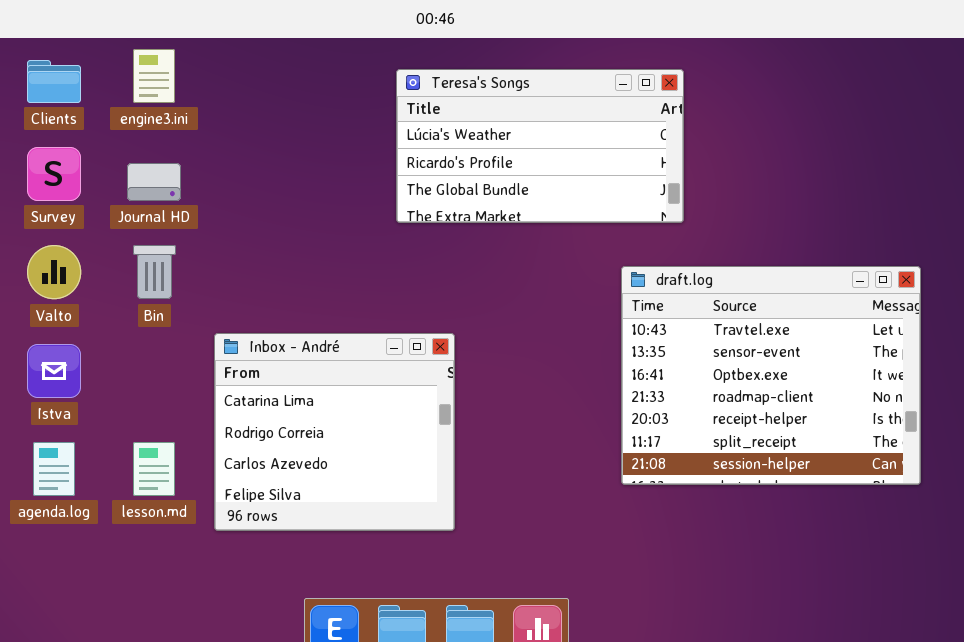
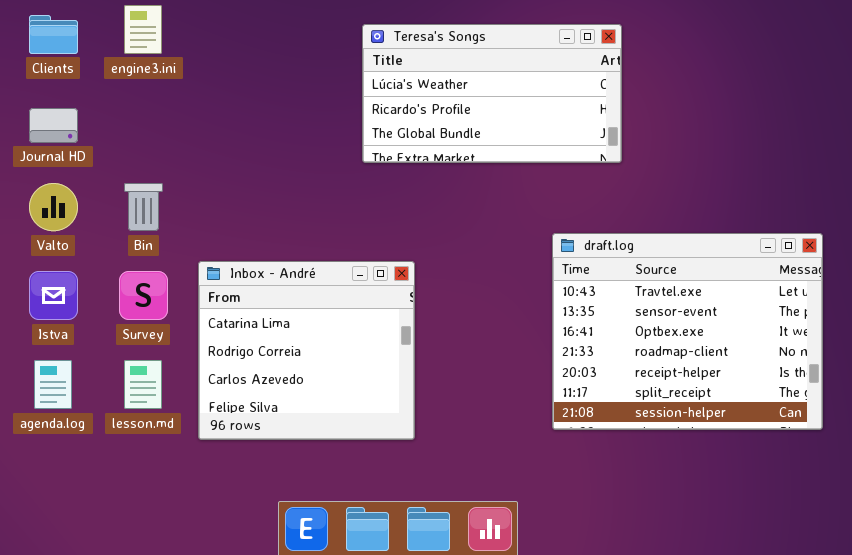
Survey: [27,147,81,201] -> [119,271,168,320], moved
Journal HD: [127,163,181,201] -> [29,108,78,143], moved
draft.log: [621,266,921,485] -> [552,233,823,430], moved

